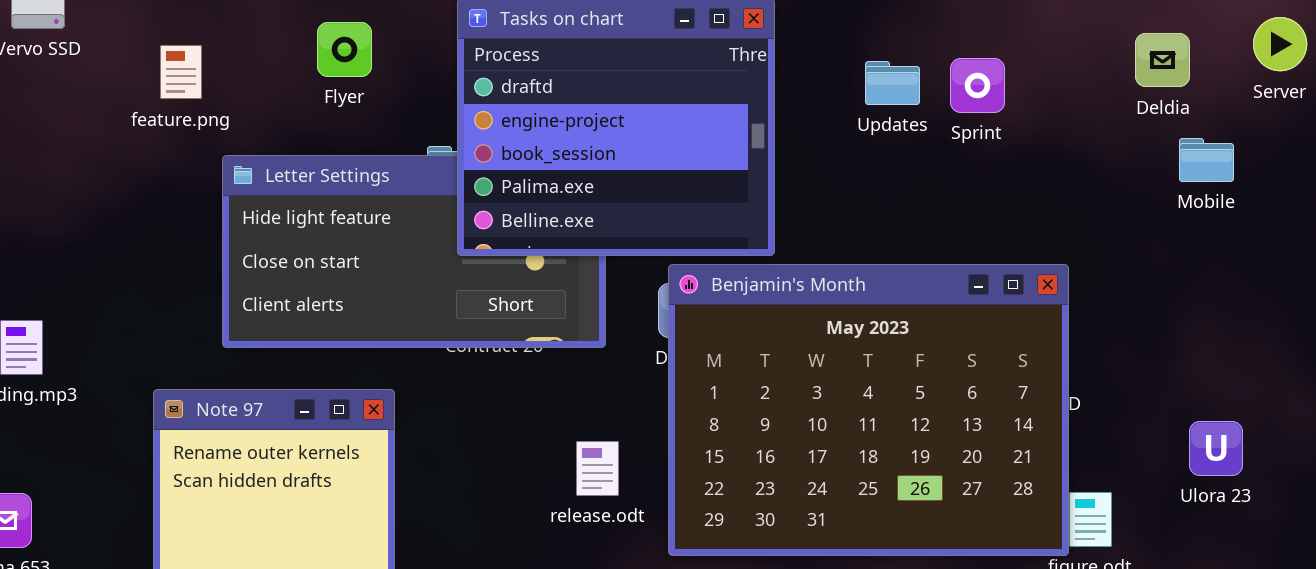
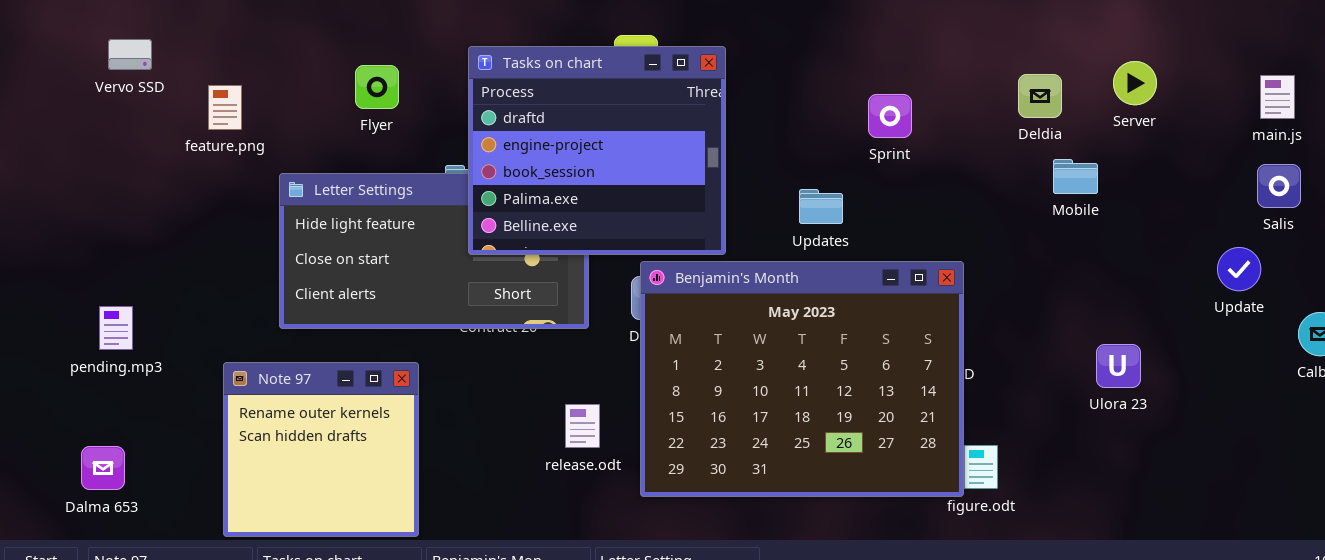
feature.png: [160,45,202,99] -> [208,85,242,130], moved
Updates: [865,61,920,105] -> [799,189,843,224], moved
Ulora 23: [1189,421,1243,476] -> [1096,344,1141,388], moved

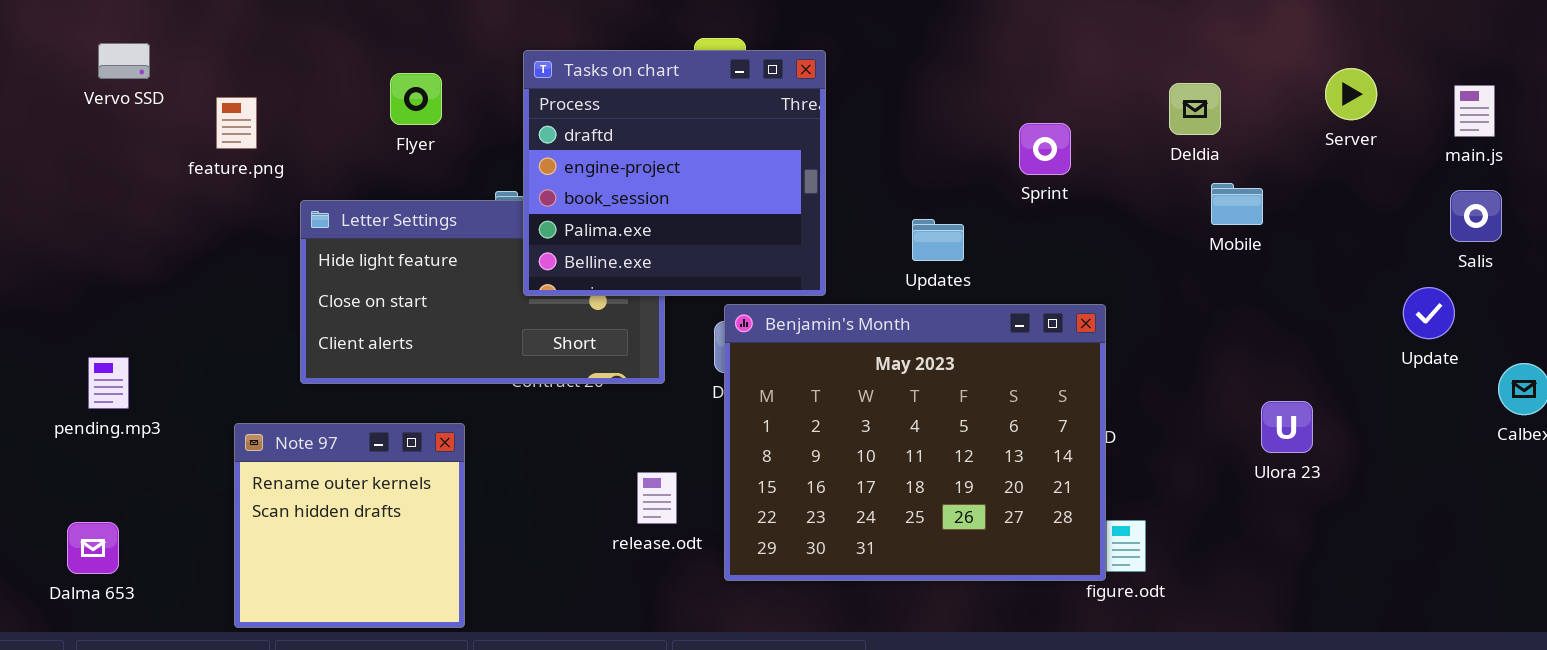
Server: [1113,61,1157,105] -> [1325,68,1377,120], moved
Sprint: [868,94,912,138] -> [1019,123,1071,175], moved

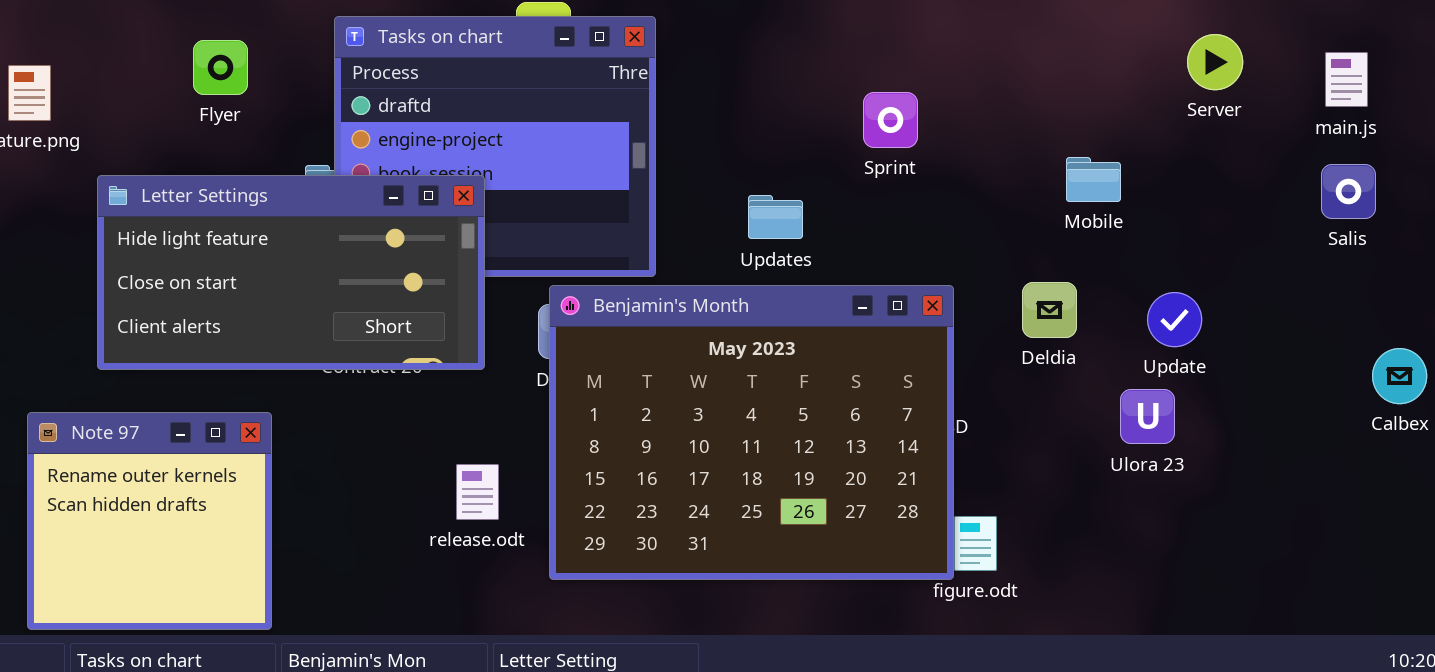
Deldia: [1169,83,1221,135] -> [1022,282,1077,338], moved
Letter Settings: [300,200,665,384] -> [97,175,485,370], raised
Update: [1403,287,1455,339] -> [1147,292,1202,347], moved

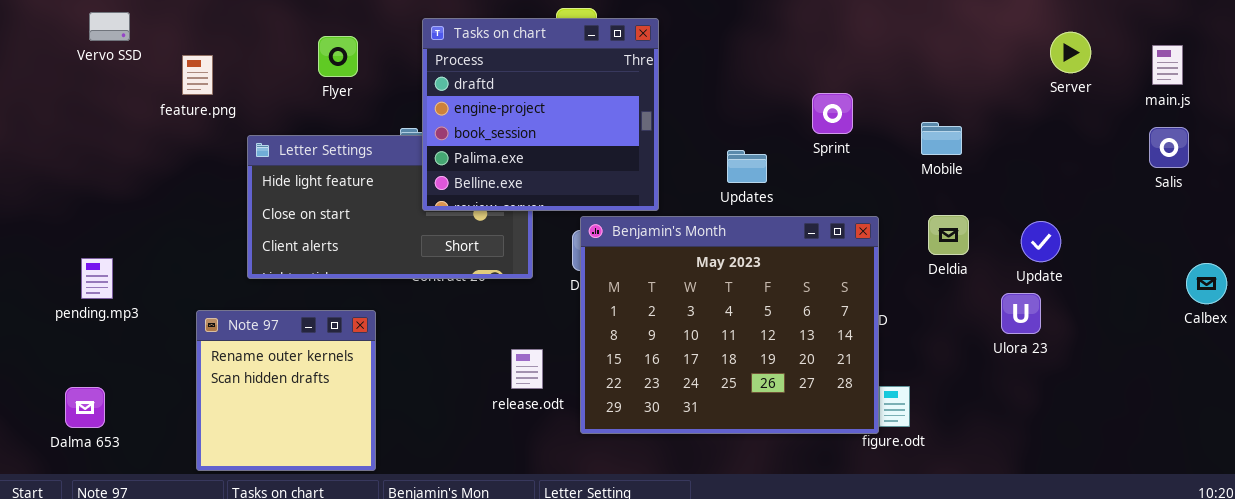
Tasks on chart: [334,16,656,277] -> [422,18,659,211], raised
Sprint: [863,92,918,148] -> [812,93,853,134], moved
Mobile: [1066,157,1121,202] -> [921,122,962,155], moved

